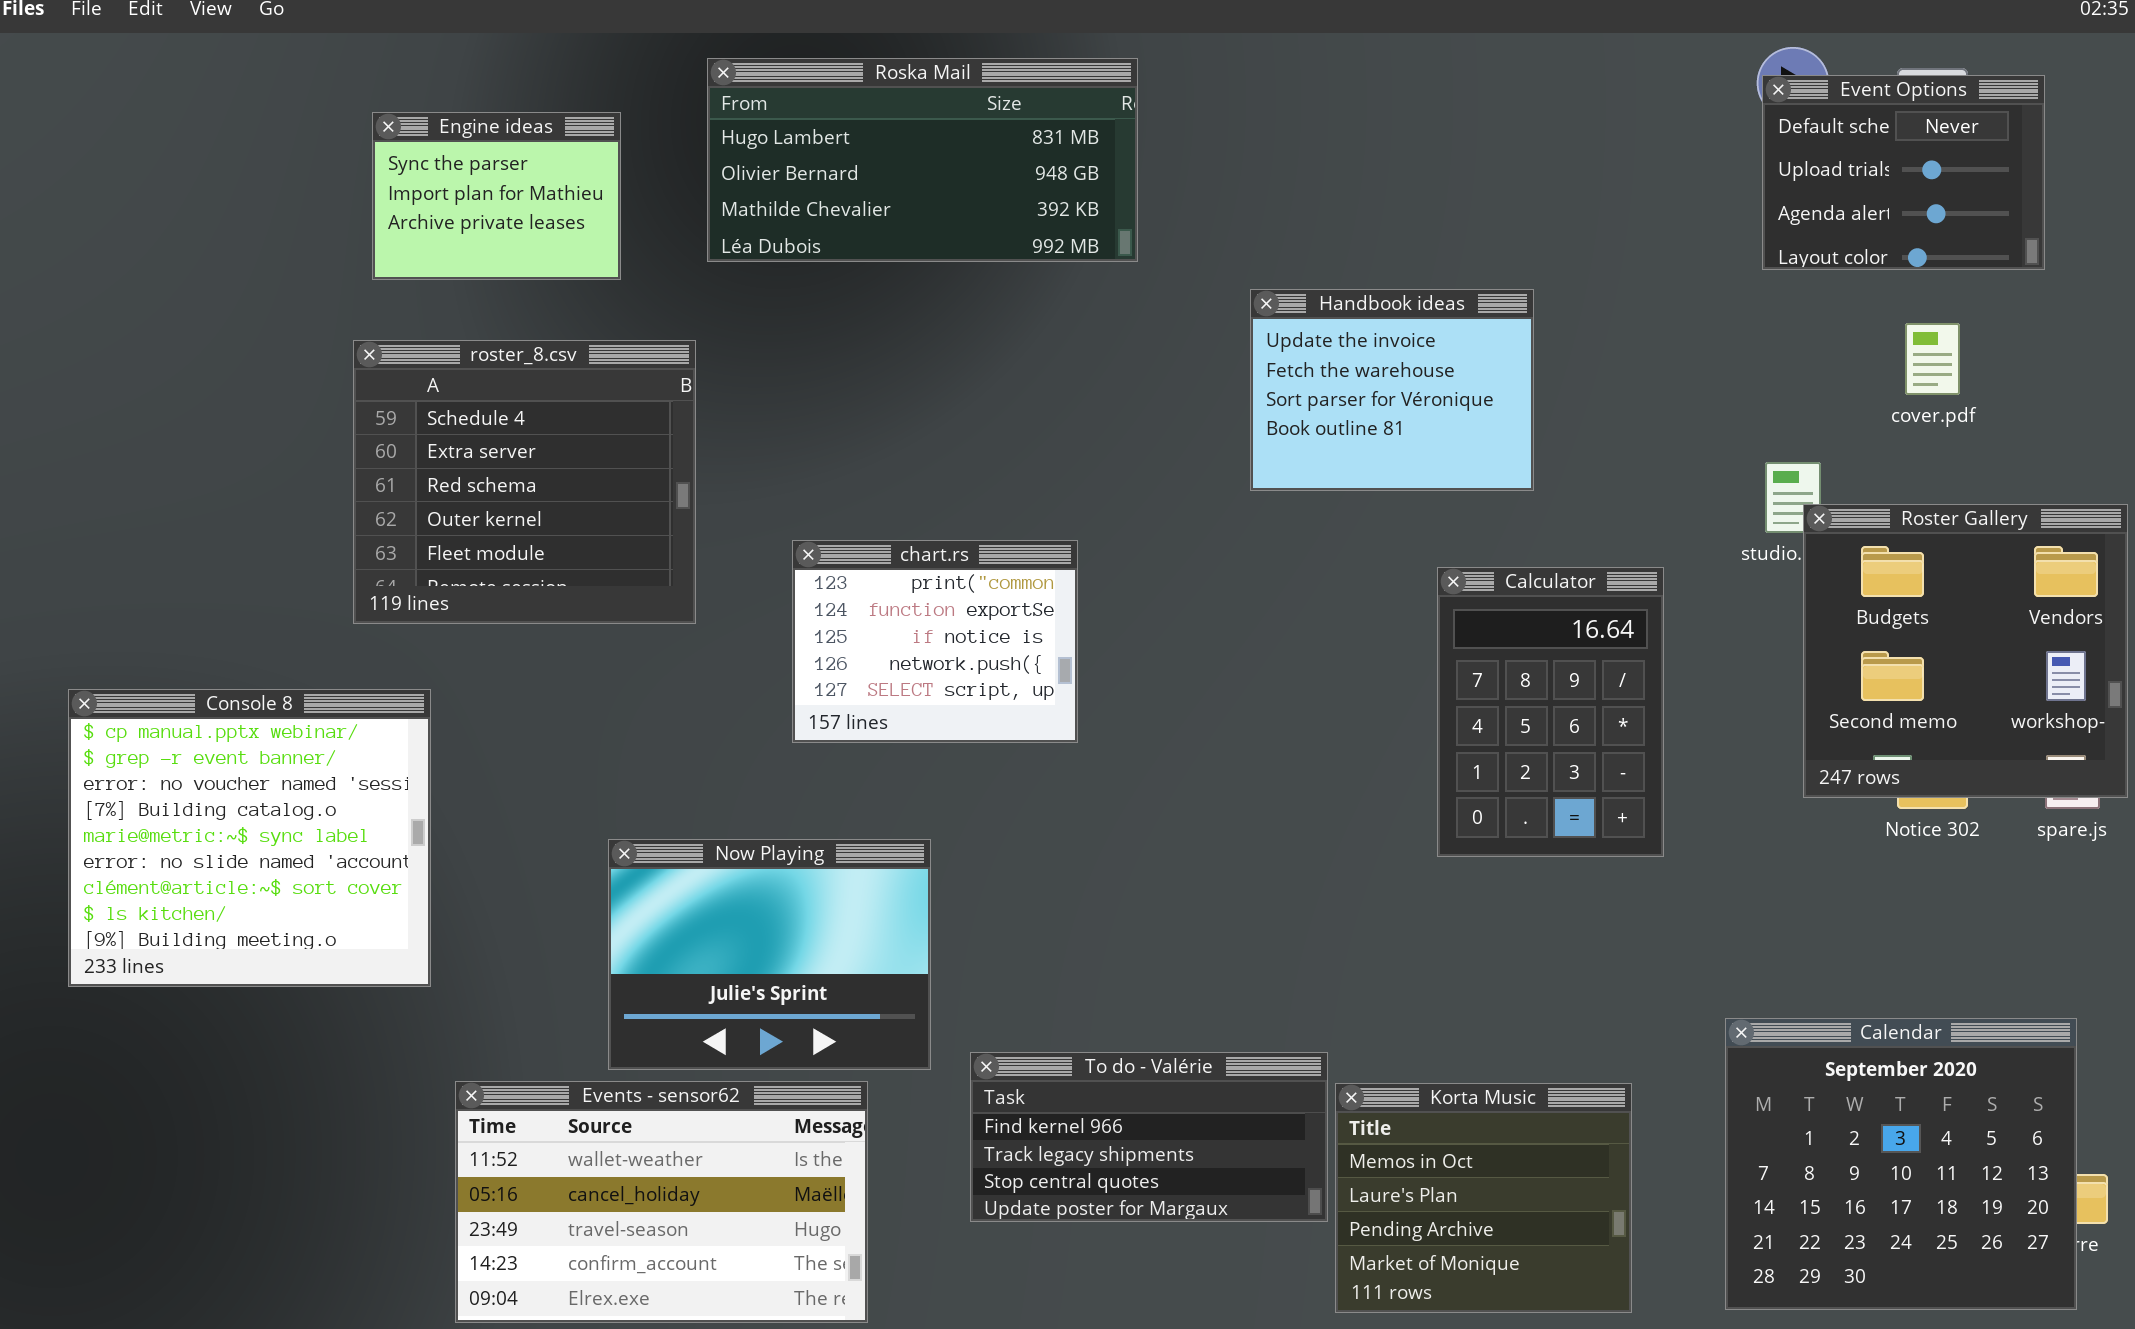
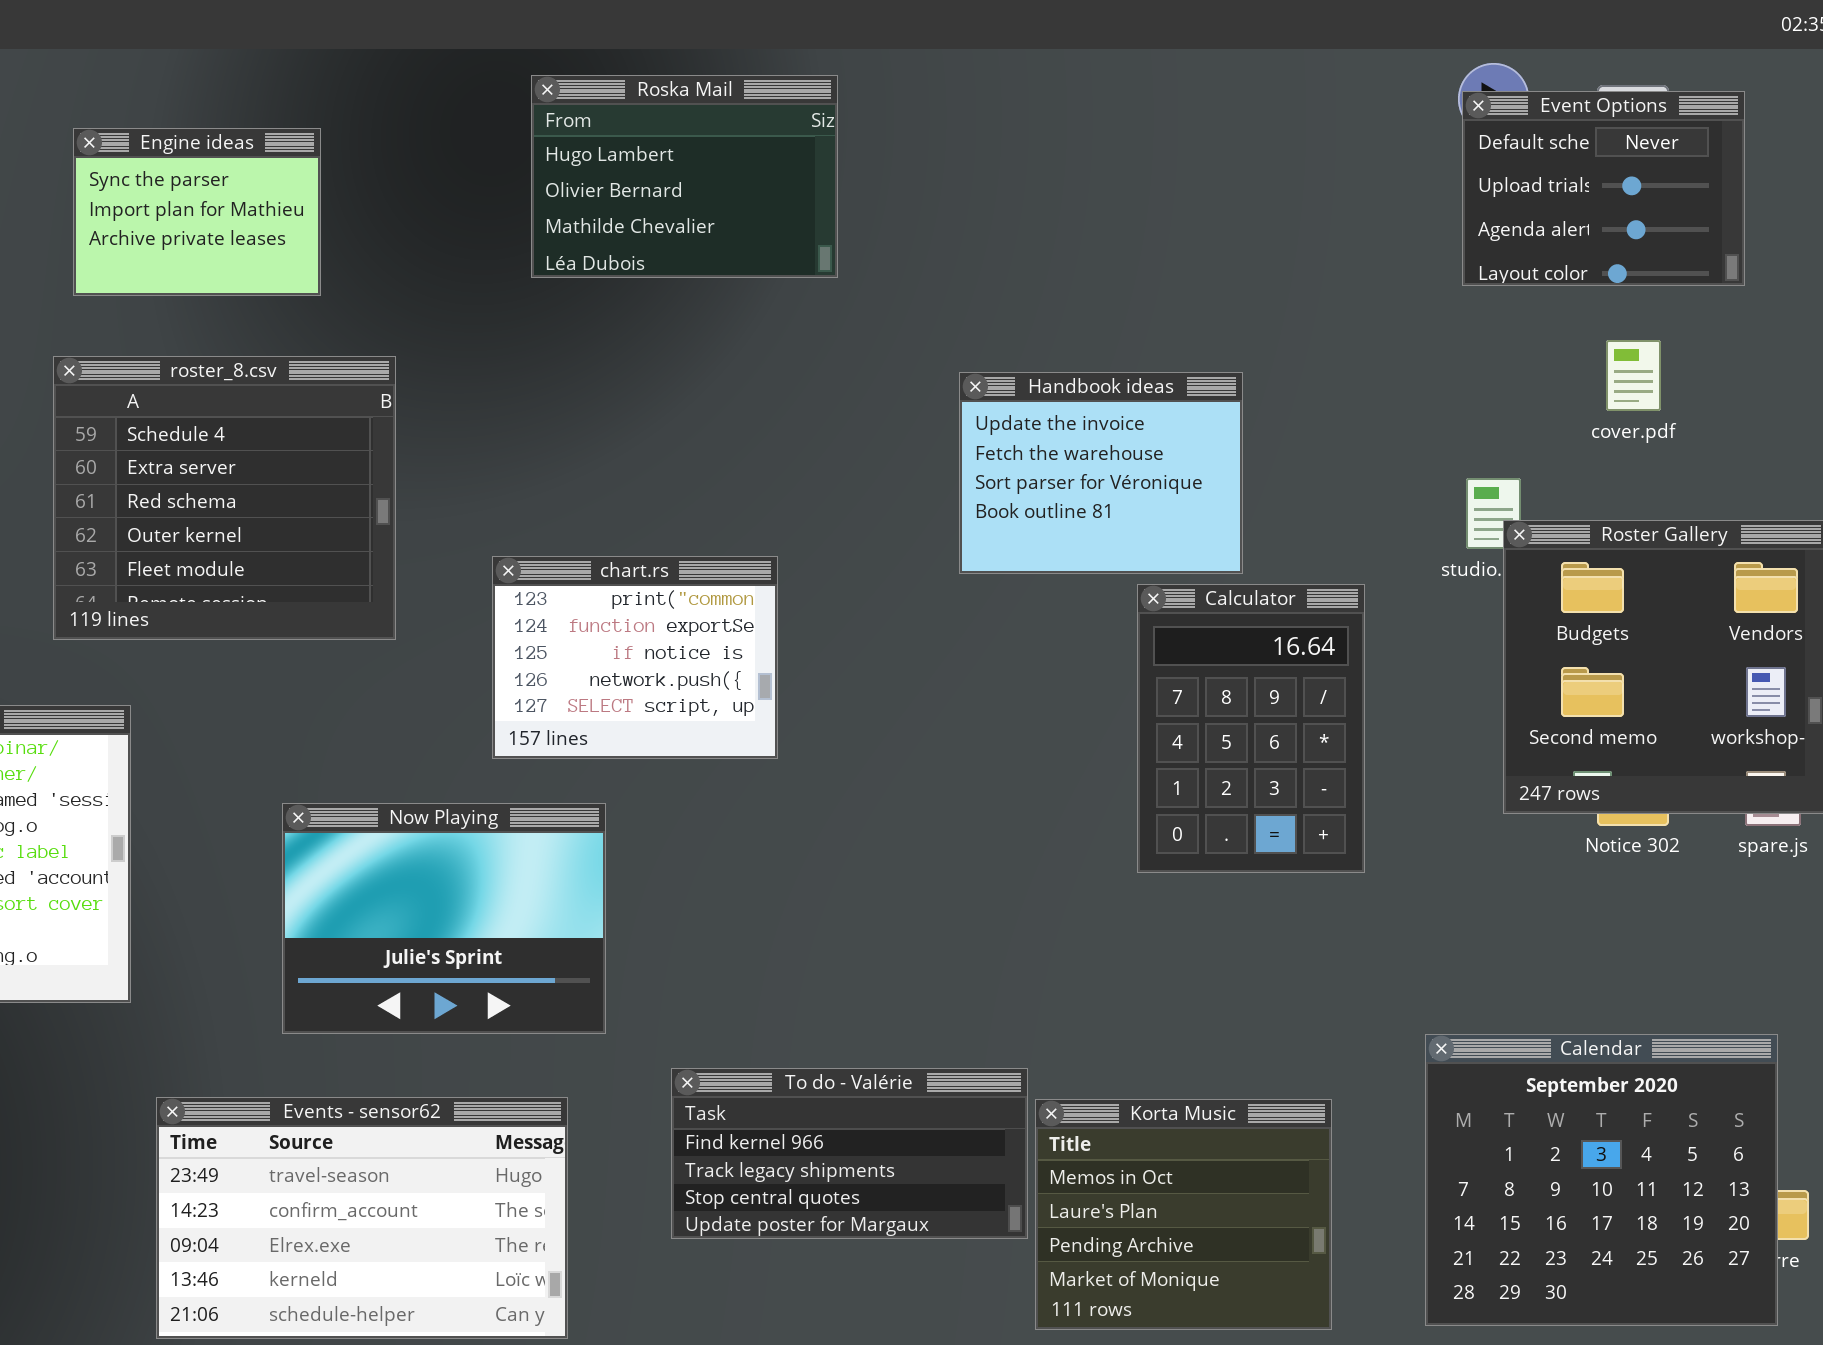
Roska Mail: [707,58,1138,262] -> [531,75,838,278], resized
Handbook ideas: [1250,289,1534,491] -> [959,372,1243,574], moved
Now Playing: [608,839,931,1070] -> [282,803,606,1034], moved
Events - sensor62: [455,1081,868,1323] -> [156,1097,568,1339], scrolled down 2 rows

